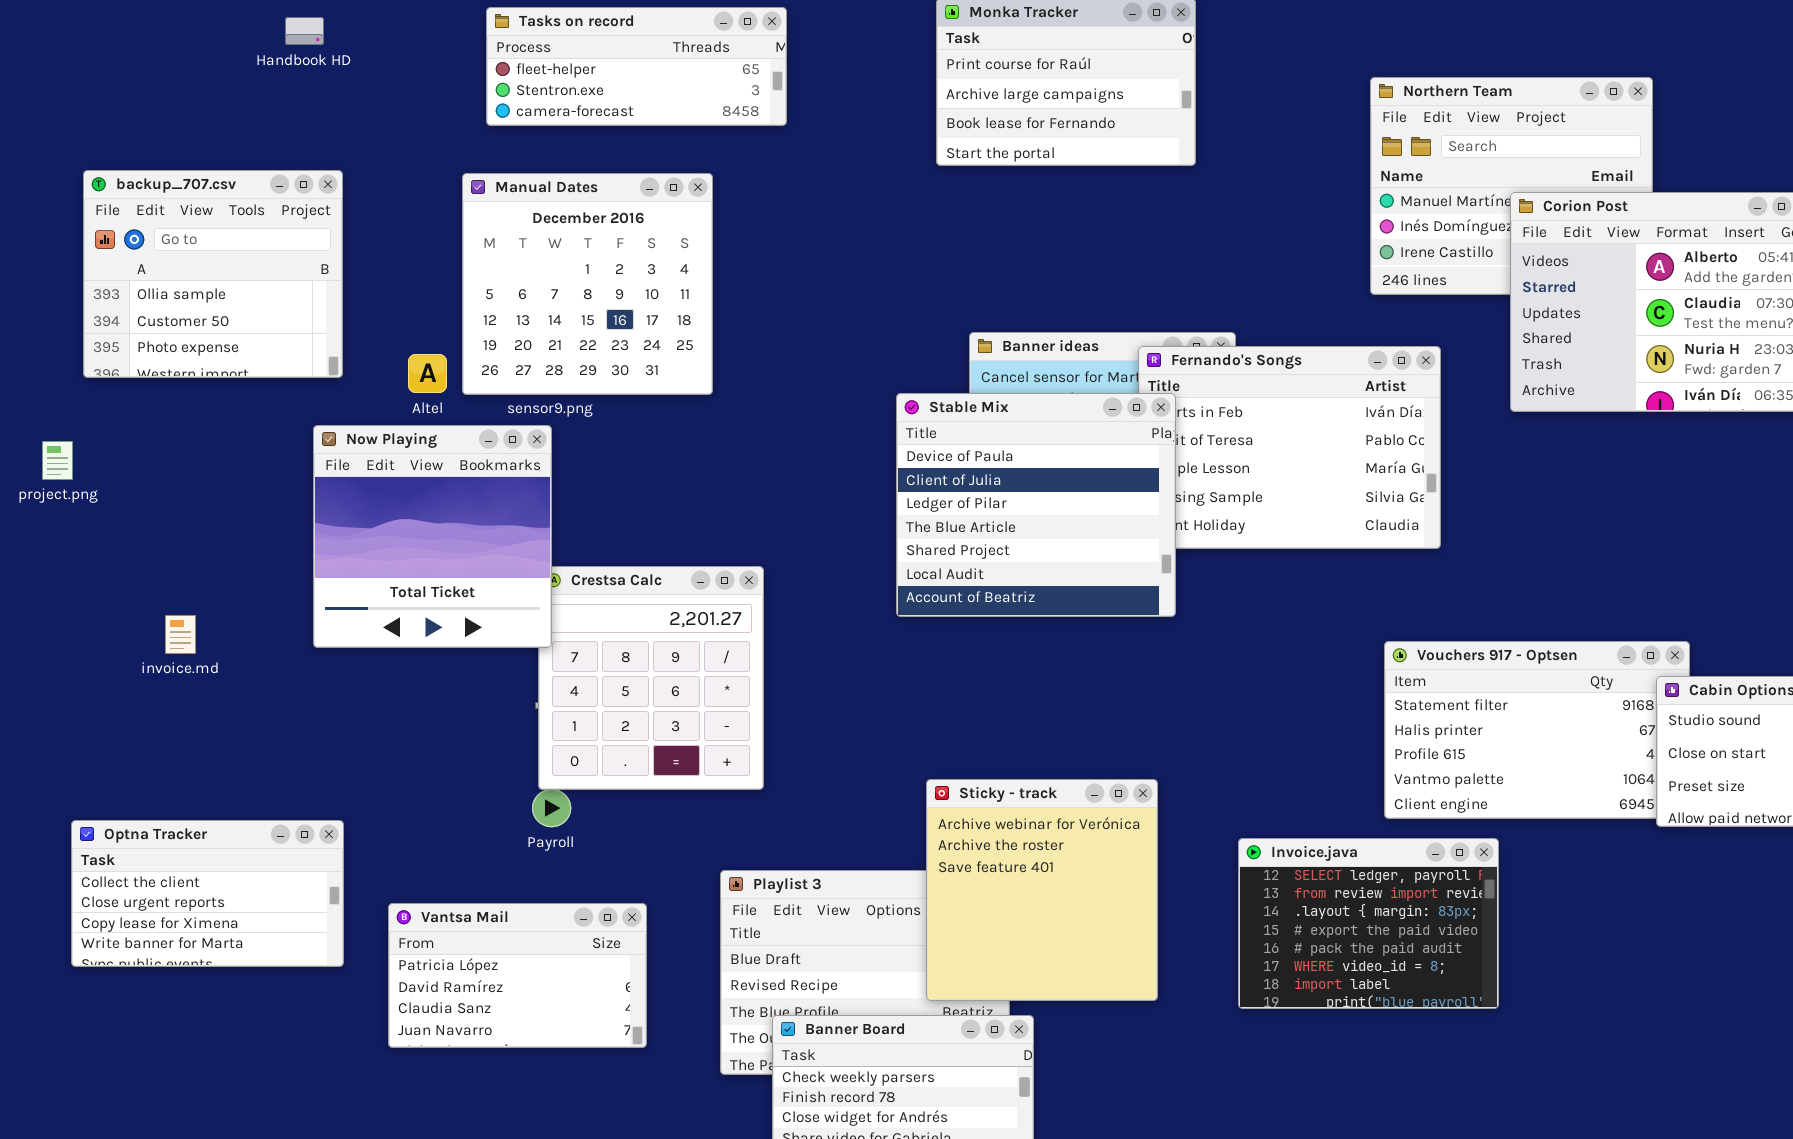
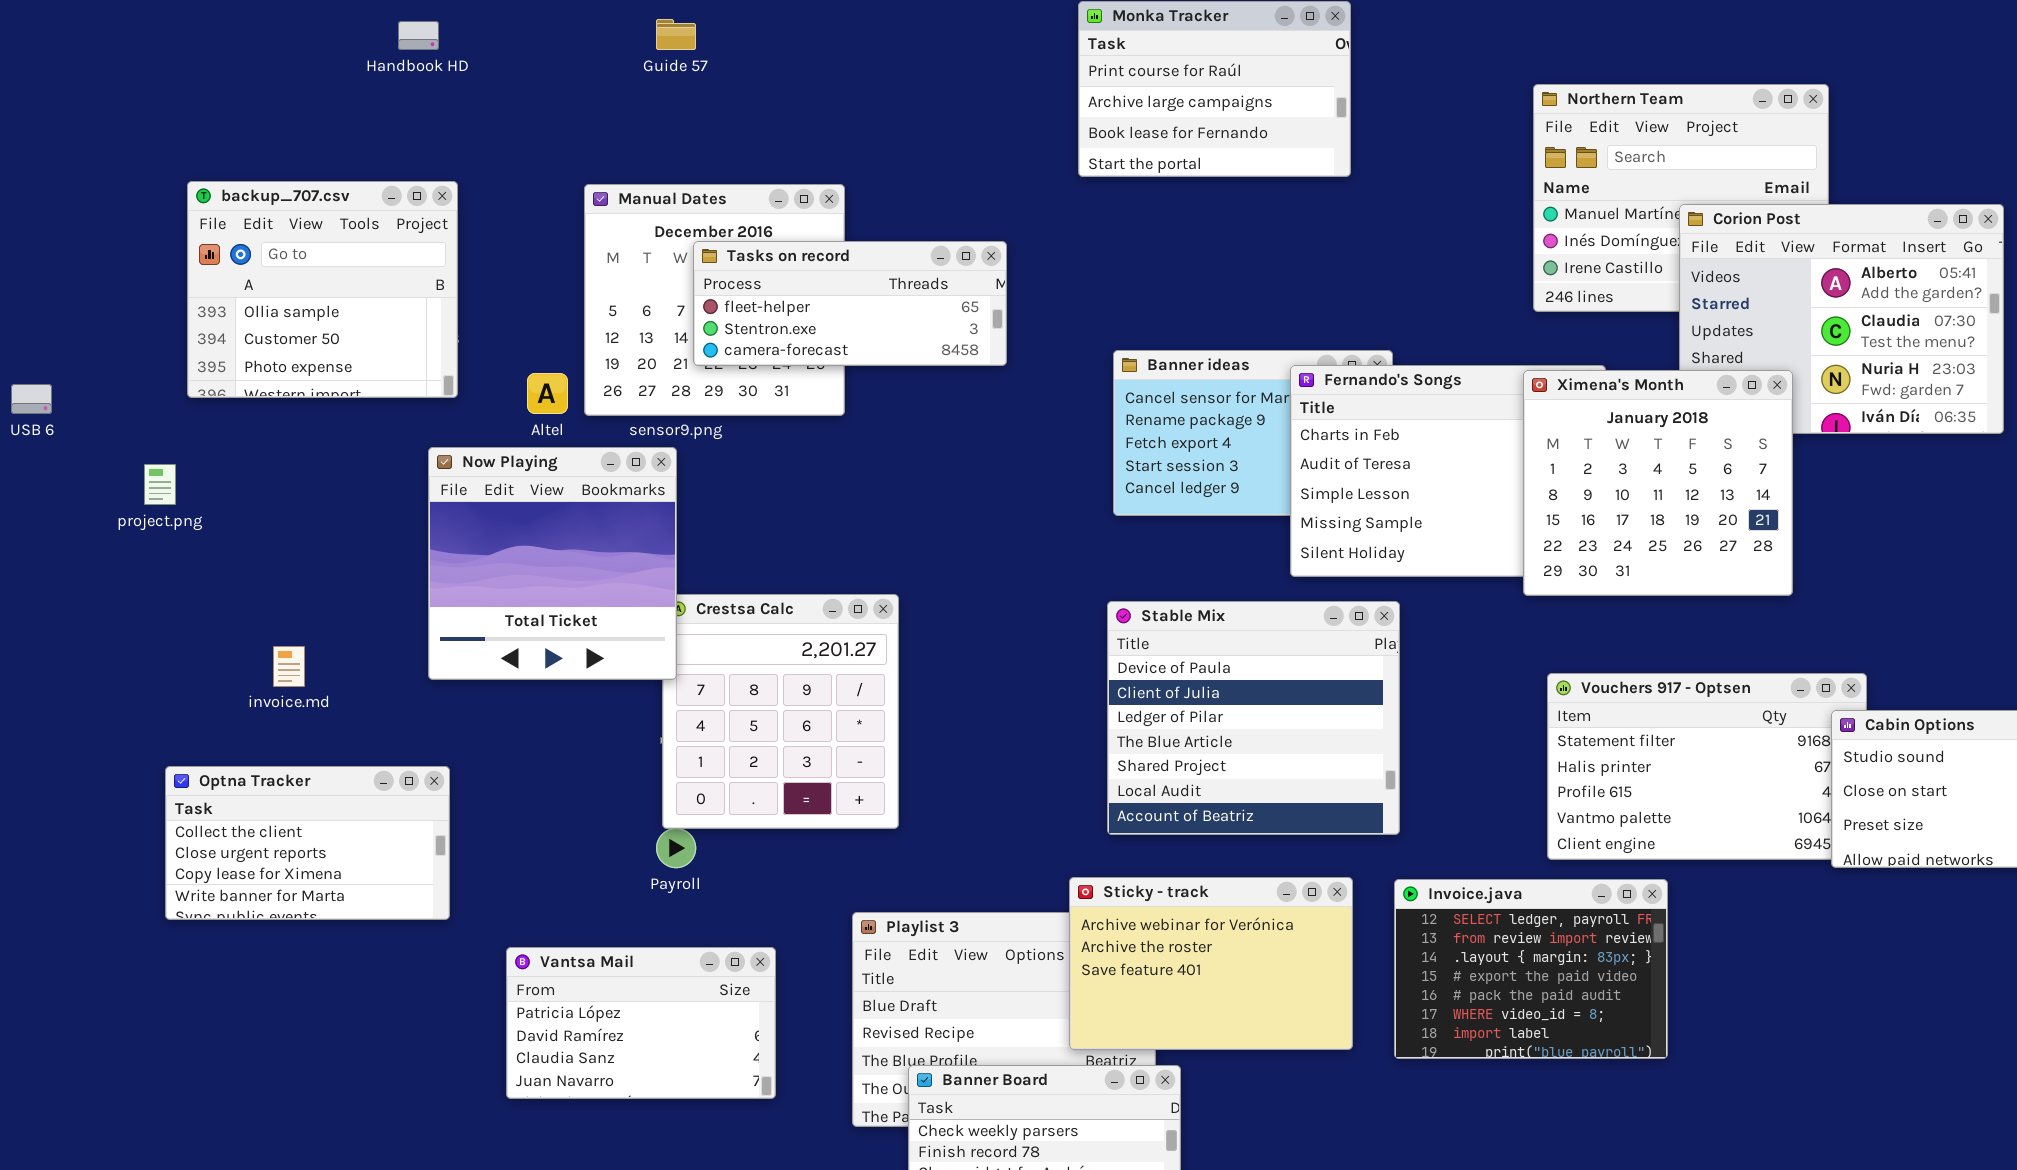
Tasks on record: [486,7,787,126] -> [693,241,1007,366], moved
Ximena's Month: none -> [1523,370,1793,596], opened
Stable Mix: [896,393,1176,617] -> [1107,601,1400,835], moved
Sticky - track: [926,779,1158,1001] -> [1069,877,1353,1050], resized
Optna Tracker: [71,820,344,967] -> [165,766,450,920], moved

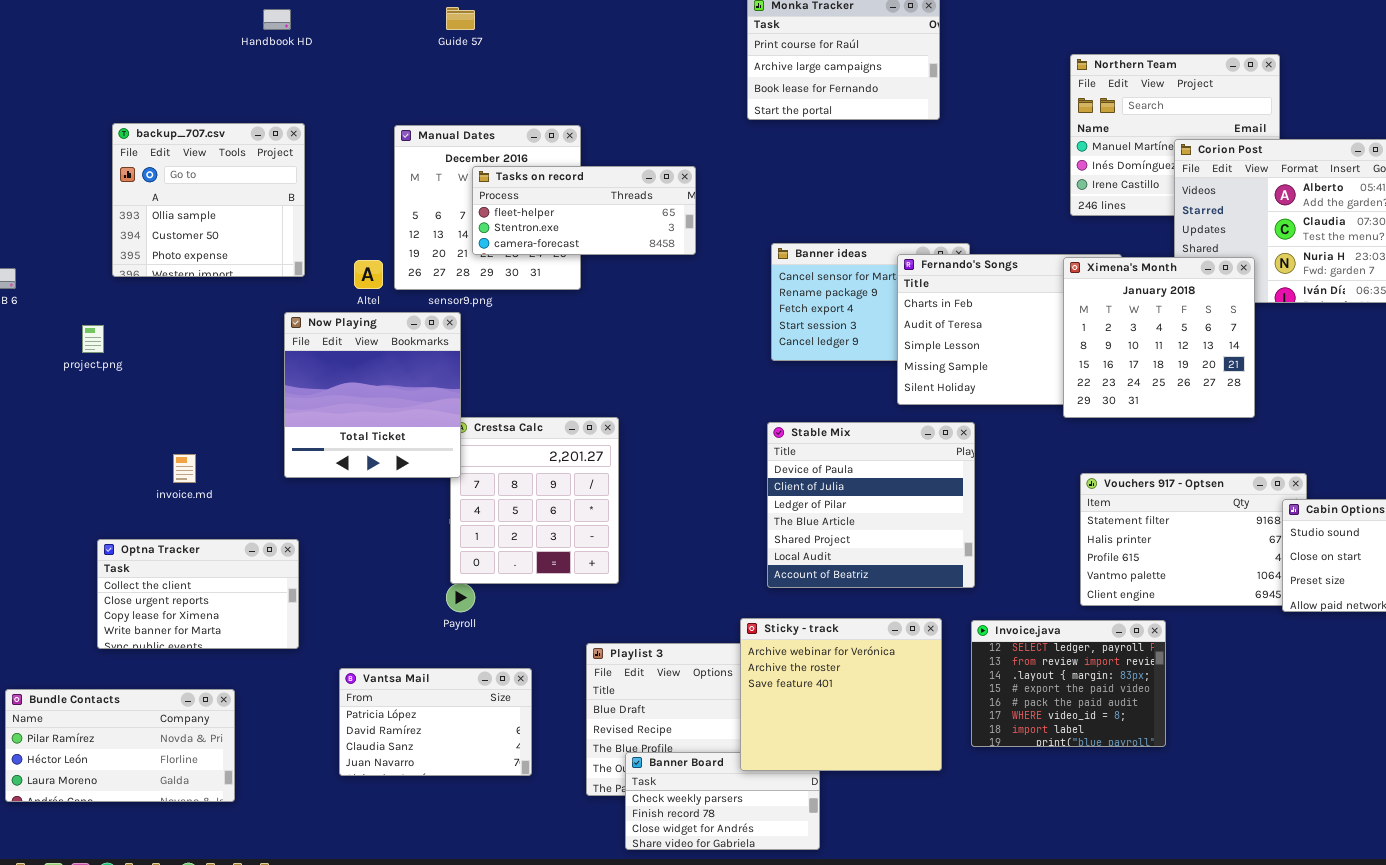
Sticky - track: [1069,877,1353,1050] -> [740,618,942,771], resized
Bundle Contacts: none -> [5,689,235,802], opened

